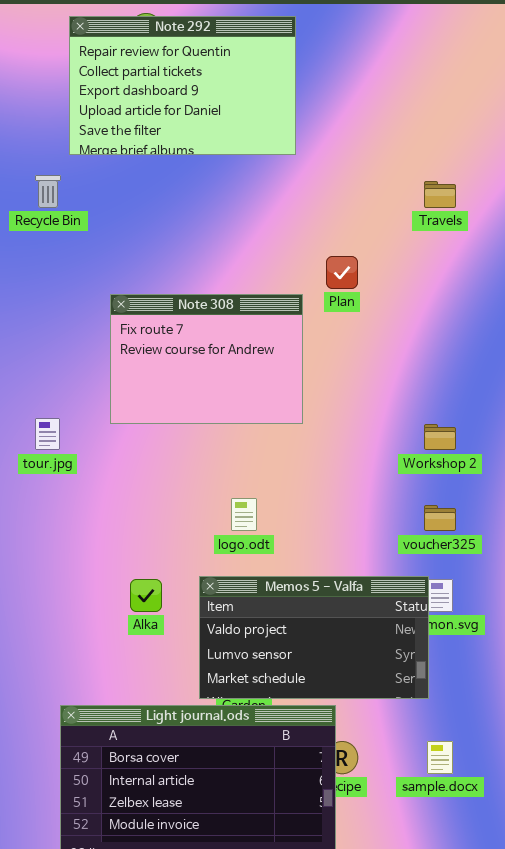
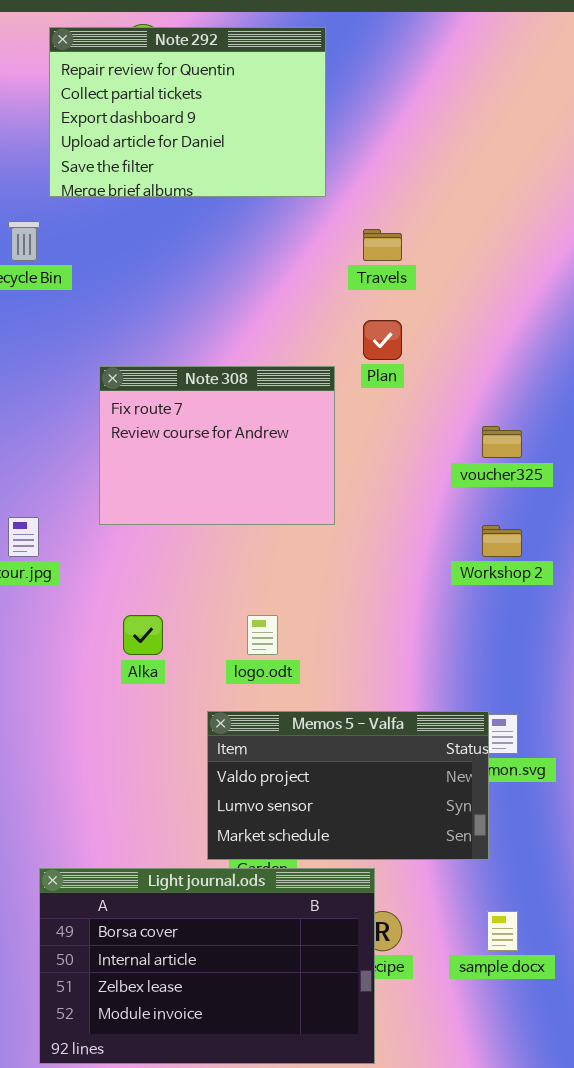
Travels: [424,181,456,208] -> [363,229,402,261], moved
voucher325: [424,505,456,531] -> [482,426,522,458], moved
Alka: [130,579,162,612] -> [123,615,163,655], moved

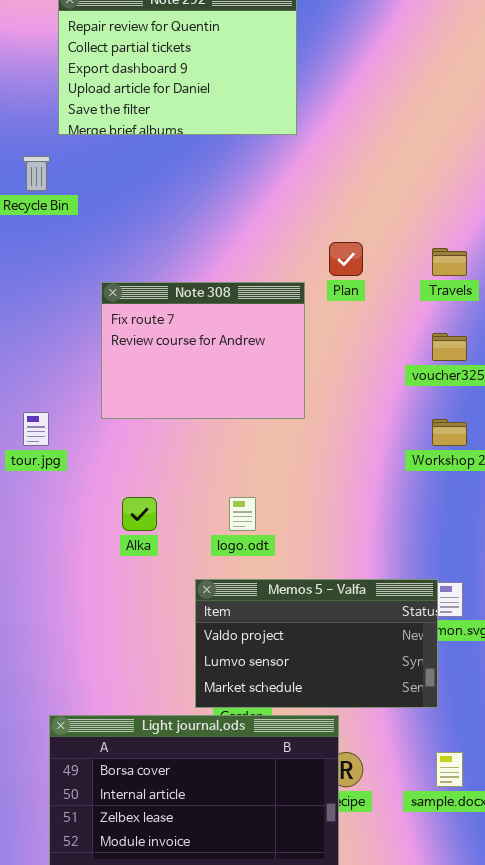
Travels: [363,229,402,261] -> [432,248,467,276], moved

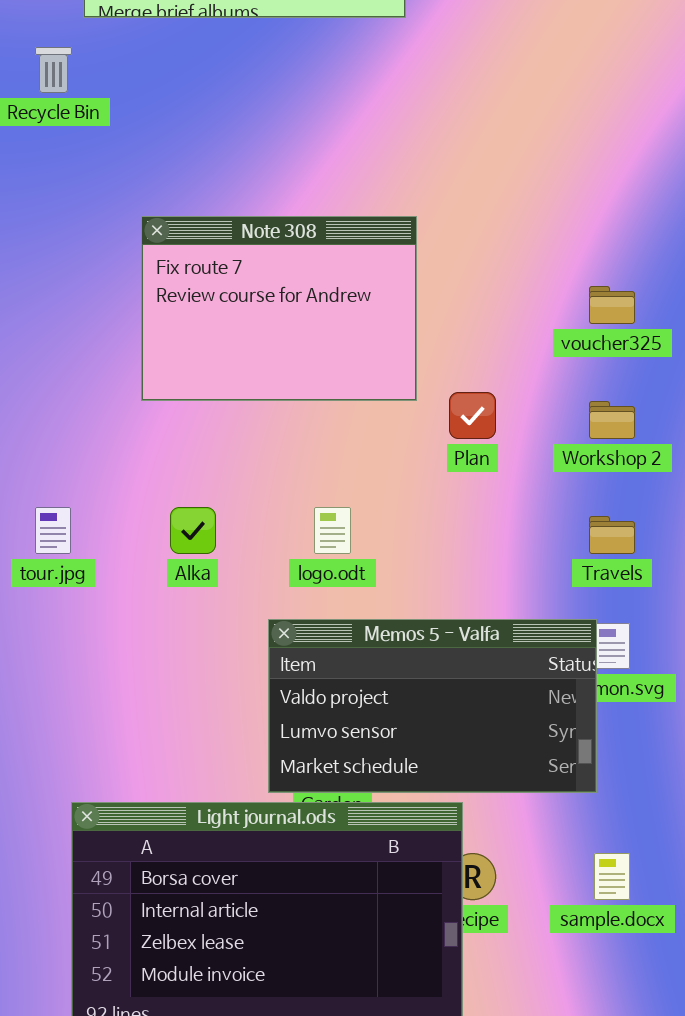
Plan: [329,242,363,276] -> [449,392,496,439], moved
Travels: [432,248,467,276] -> [589,516,635,554], moved
tour.jpg: [23,412,49,446] -> [35,507,71,554], moved

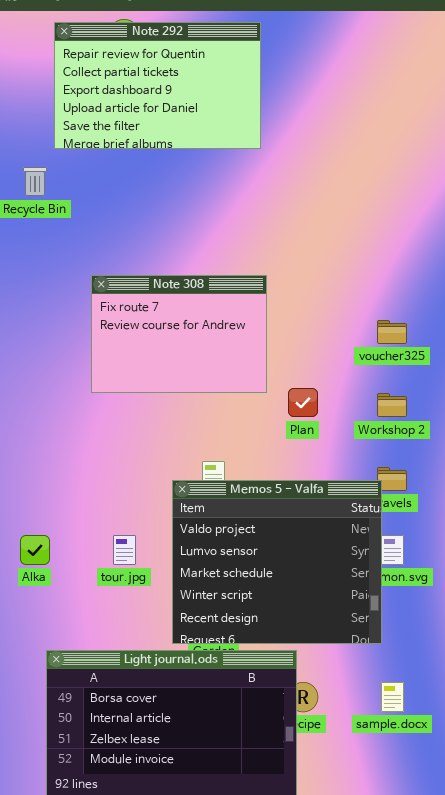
tour.jpg: [35,507,71,554] -> [113,535,136,565], moved
Alka: [170,507,216,554] -> [20,535,50,565], moved
Memos 5 - Valfa: [268,619,597,793] -> [172,480,382,644], resized

